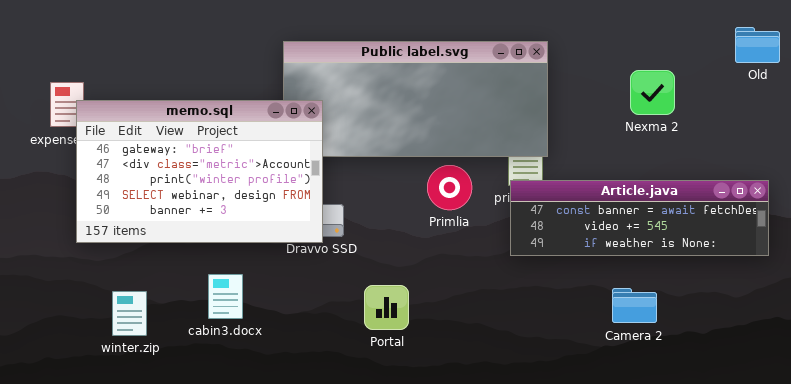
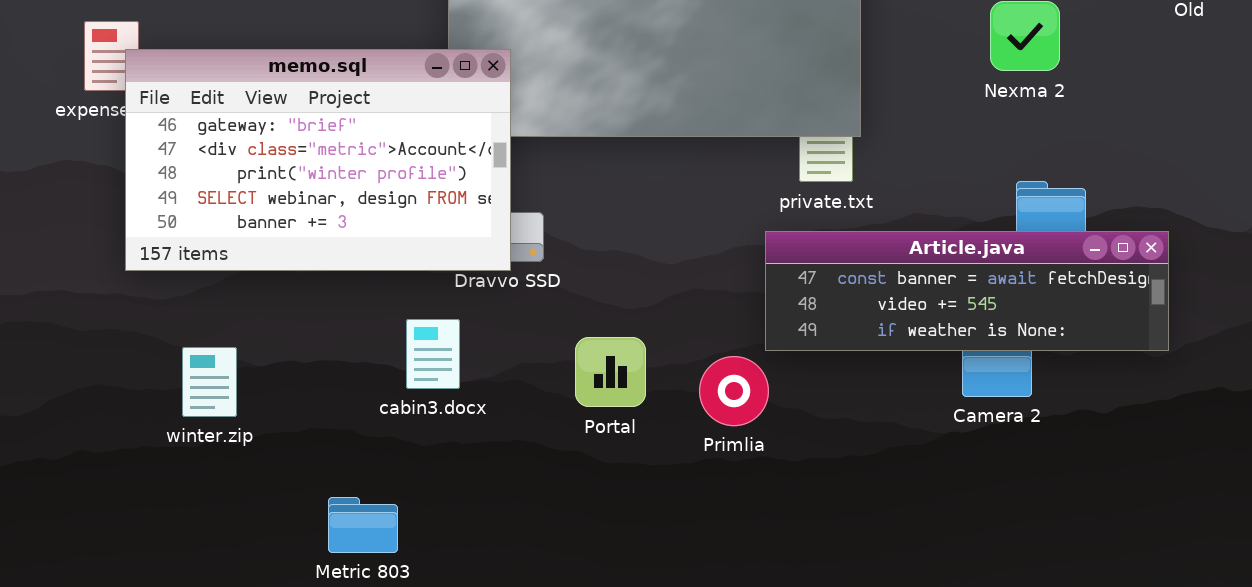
Primlia: [427,165,472,210] -> [699,356,769,426], moved
Article.java: [510,180,769,256] -> [765,231,1169,351], moved
cabin3.docx: [208,274,243,319] -> [406,319,460,389], moved

